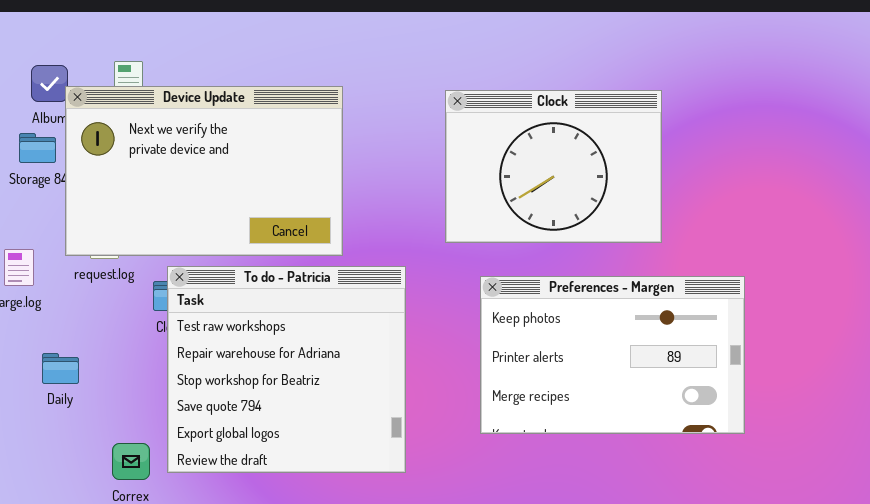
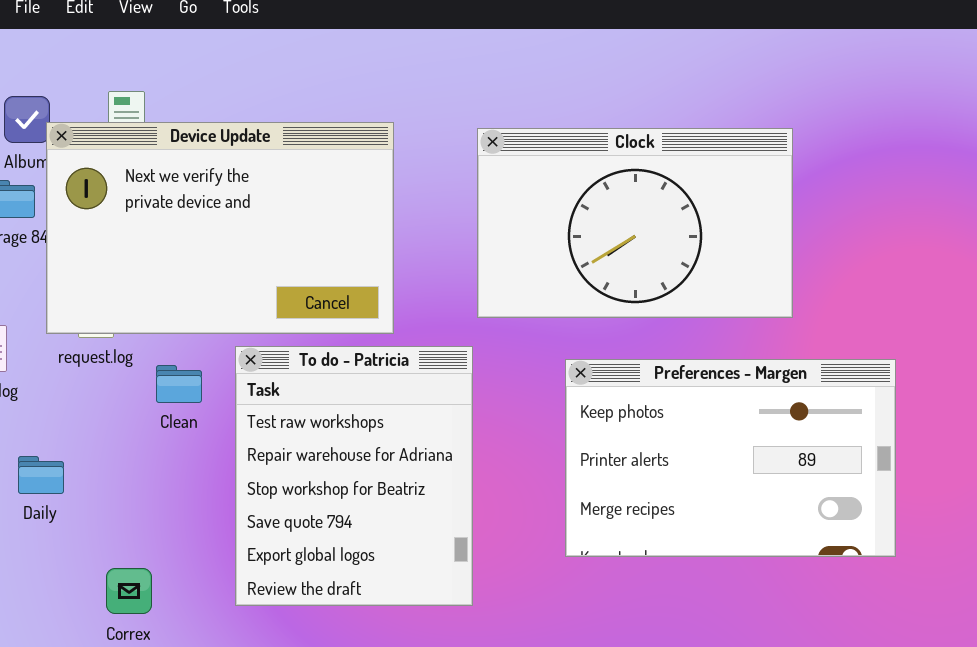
Clock: [445,90,662,243] -> [477,128,793,318], resized
To do - Patricia: [167,266,406,473] -> [235,346,473,606], resized

